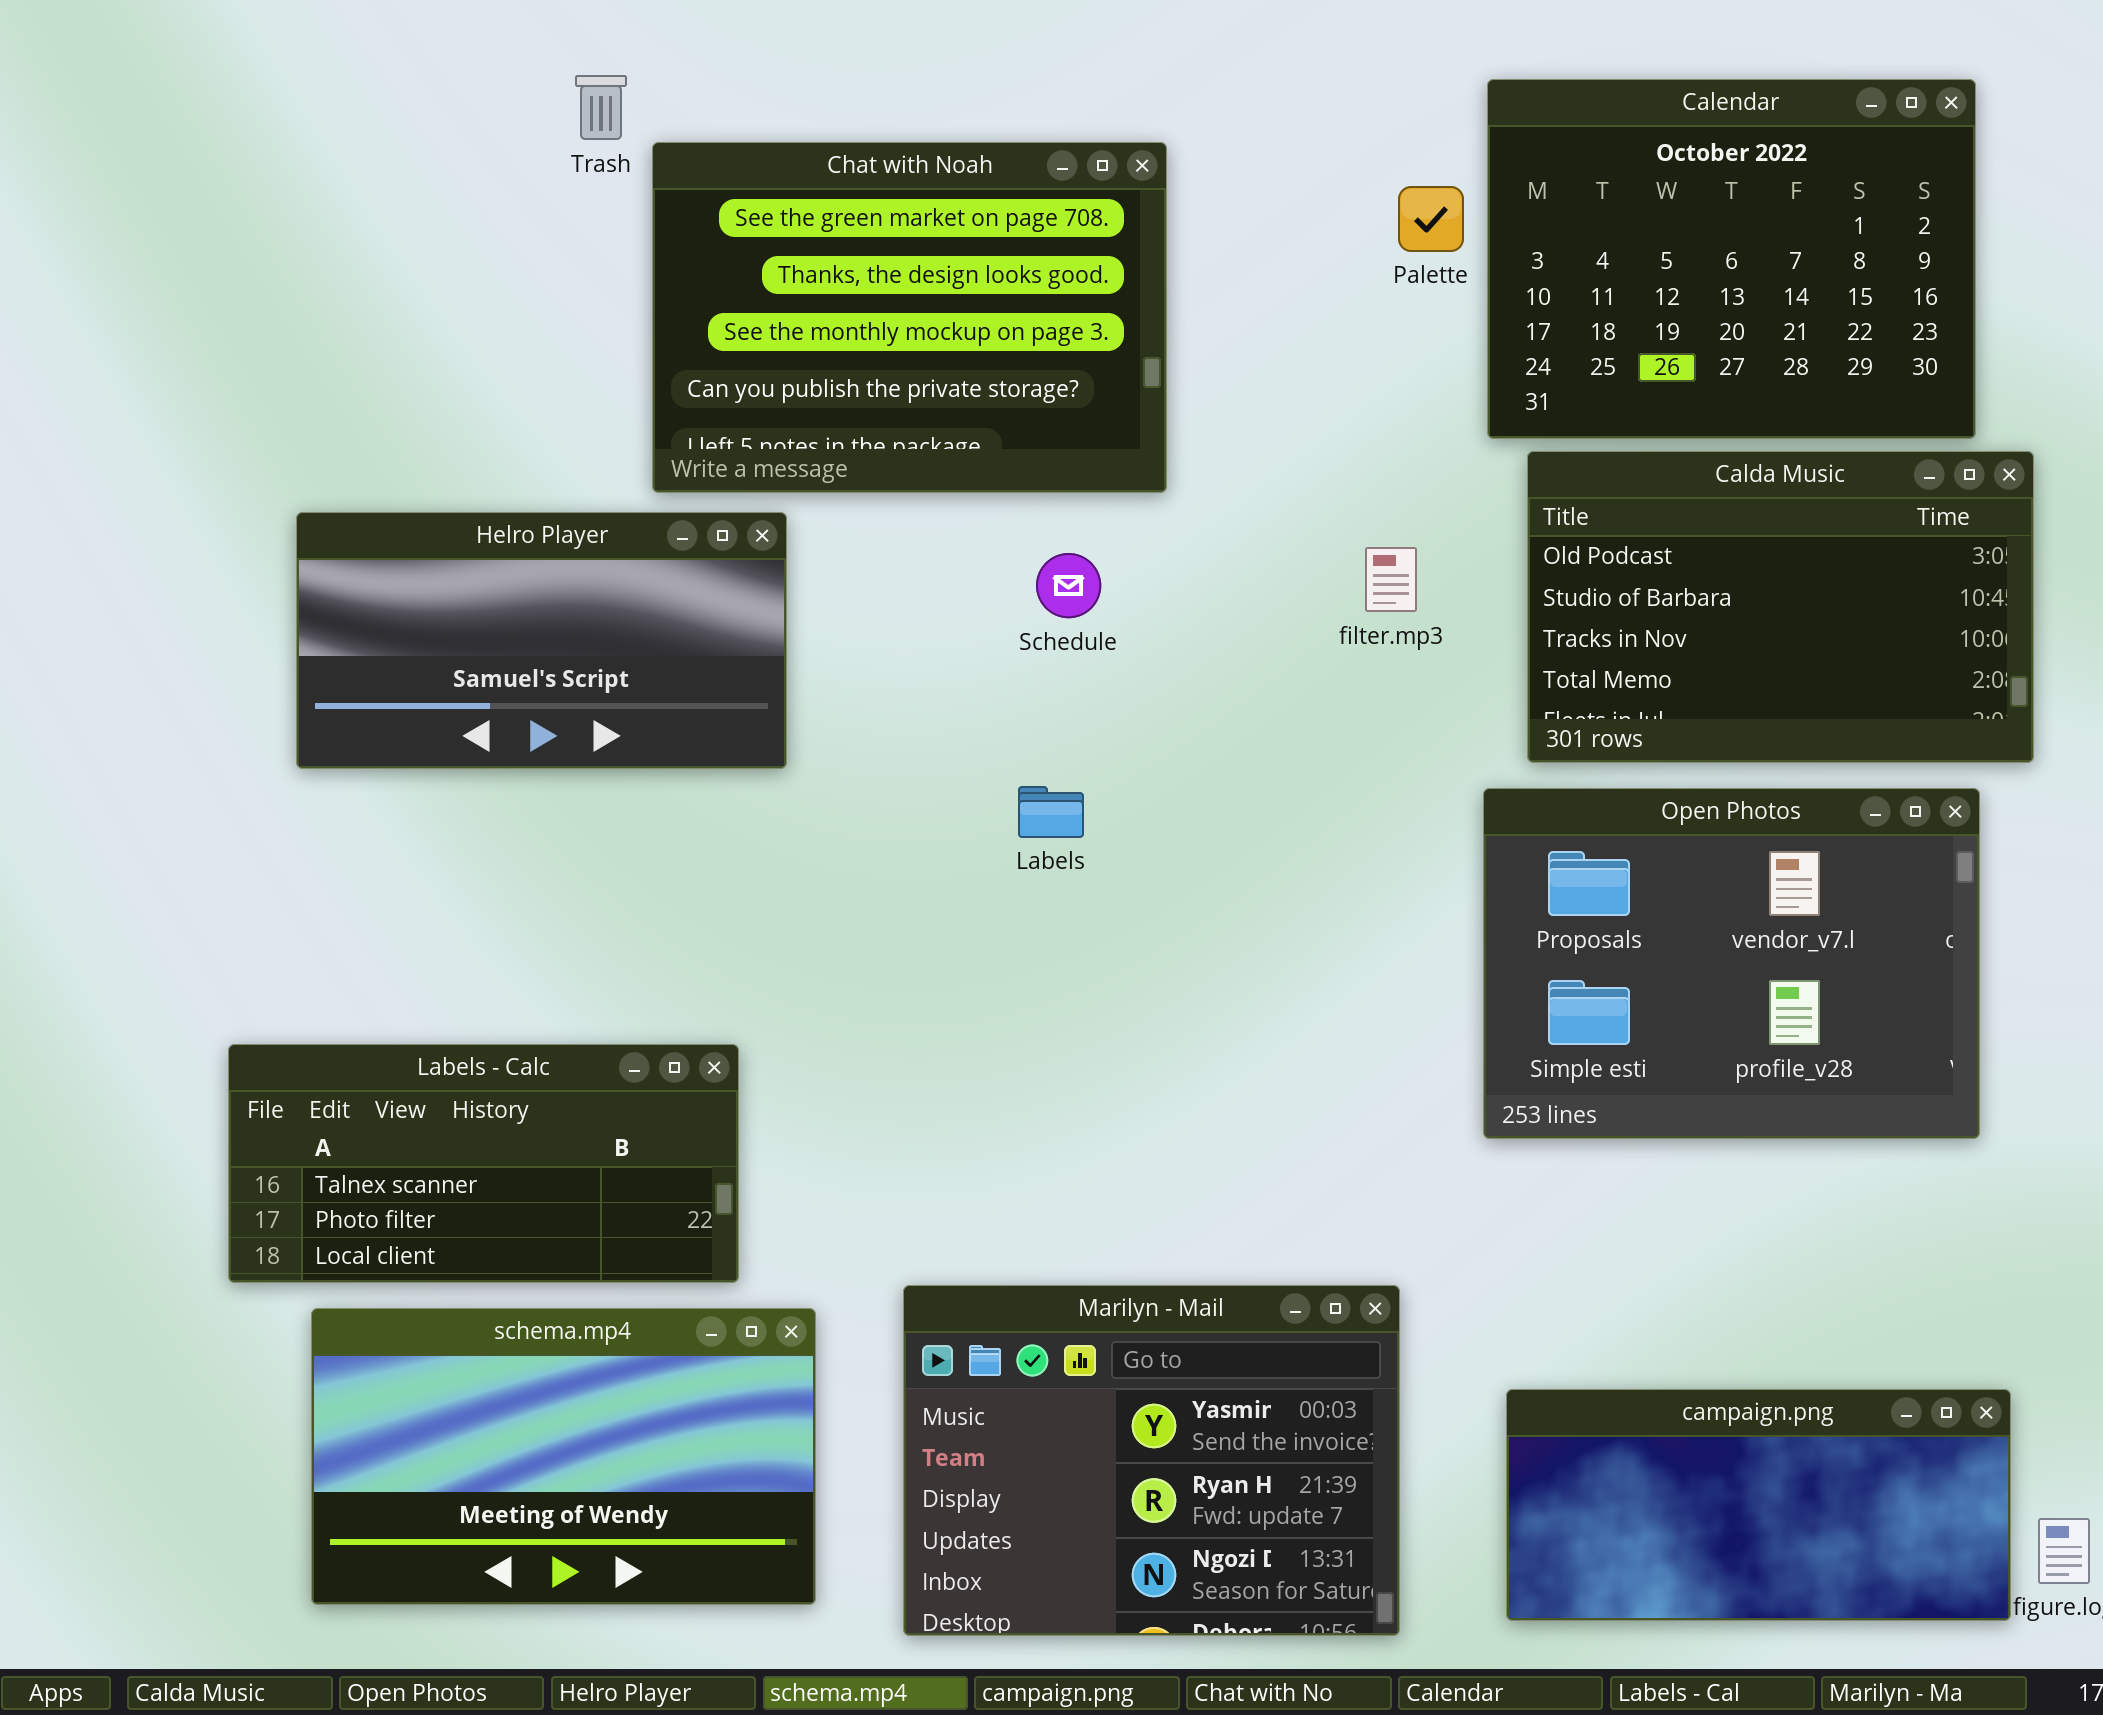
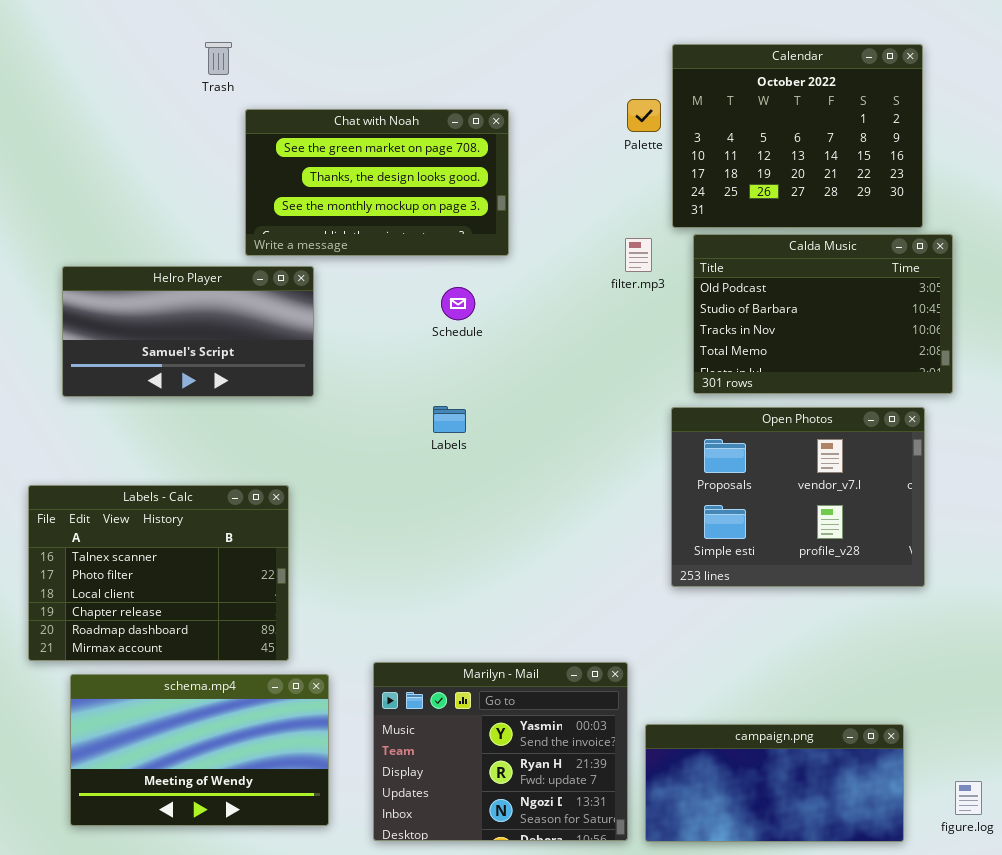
Chat with Noah: [652,142,1167,493] -> [245,109,509,256], resized
filter.mp3: [1365,547,1417,612] -> [625,238,652,272], moved
Labels - Calc: [228,1044,739,1283] -> [28,485,289,661], resized
campaign.png: [1506,1389,2011,1621] -> [645,724,904,842], moved

